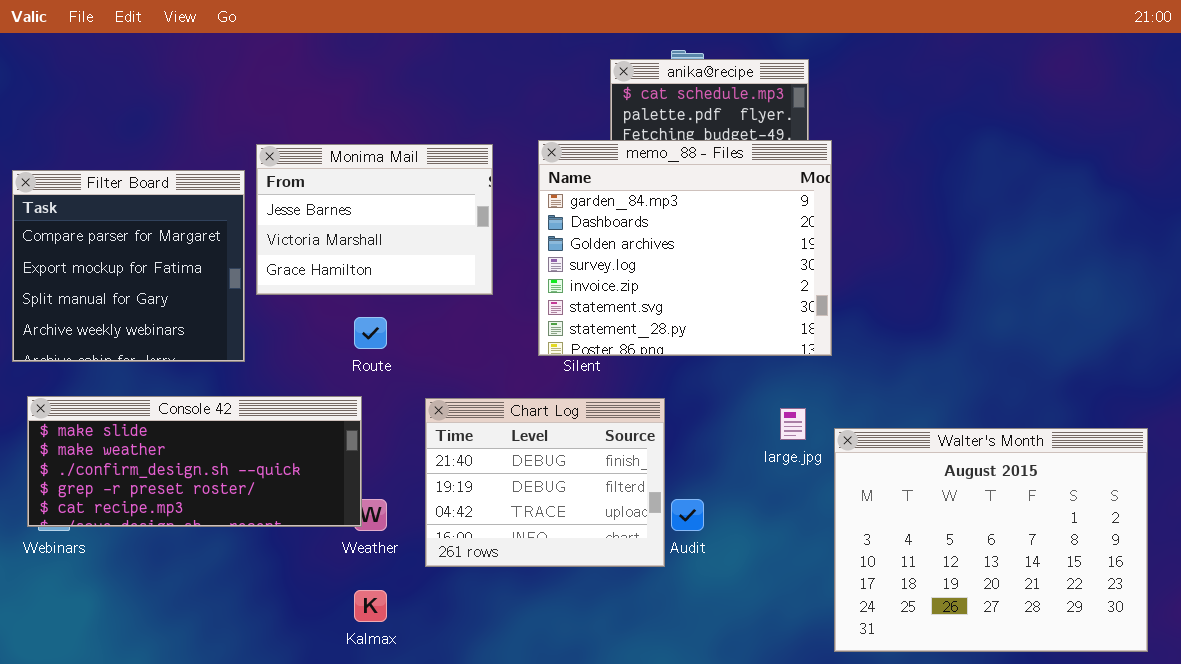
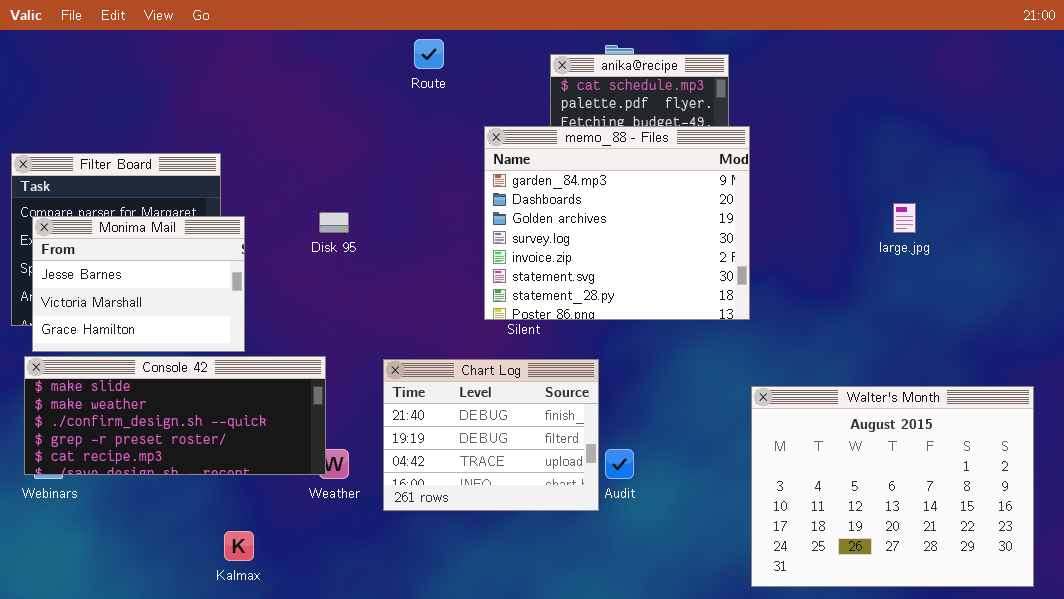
Monima Mail: [256,144,493,295] -> [32,216,245,352], moved
Route: [354,317,387,349] -> [414,39,444,69], moved
large.jpg: [780,408,806,440] -> [893,203,916,233], moved
Kalmax: [354,590,387,622] -> [224,531,254,561], moved

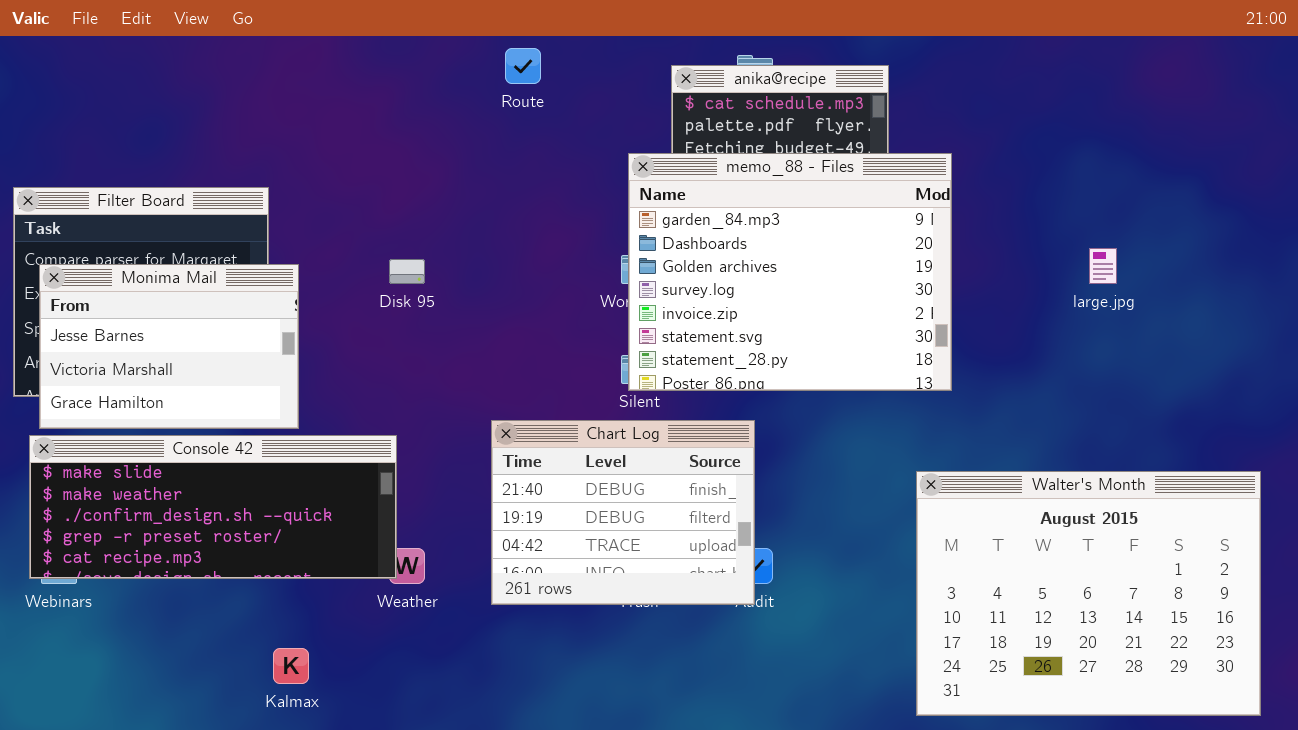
memo_88 - Files: [484,126,750,320] -> [628,153,952,391], moved
Chart Log: [383,359,599,511] -> [491,420,755,605], moved

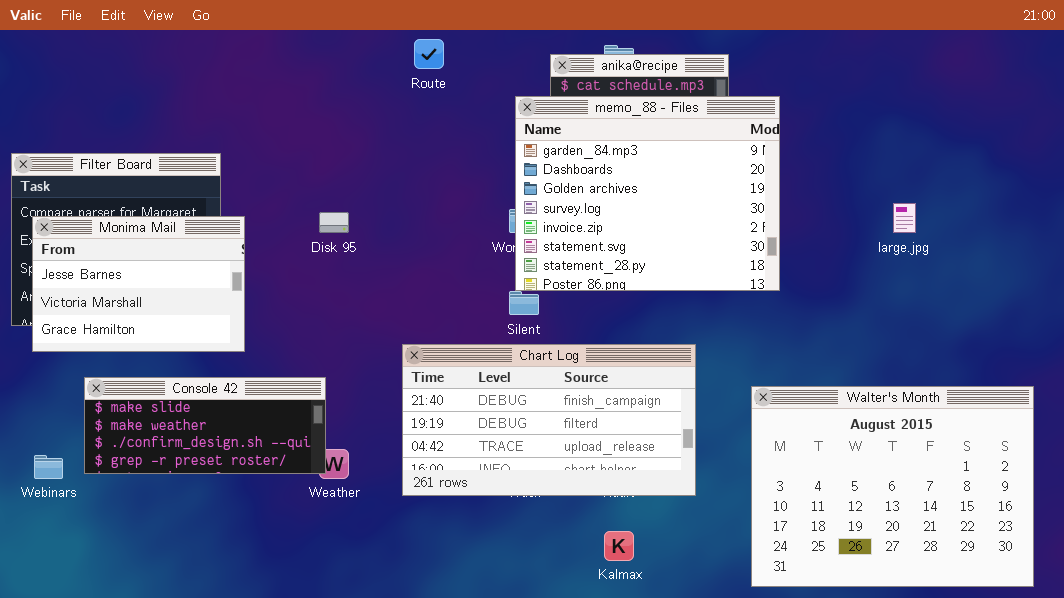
memo_88 - Files: [628,153,952,391] -> [515,96,780,291], moved
Chart Log: [491,420,755,605] -> [402,344,696,496], resized
Console 42: [29,435,397,579] -> [84,377,326,474], resized
Kalmax: [273,648,309,684] -> [604,531,634,561], moved

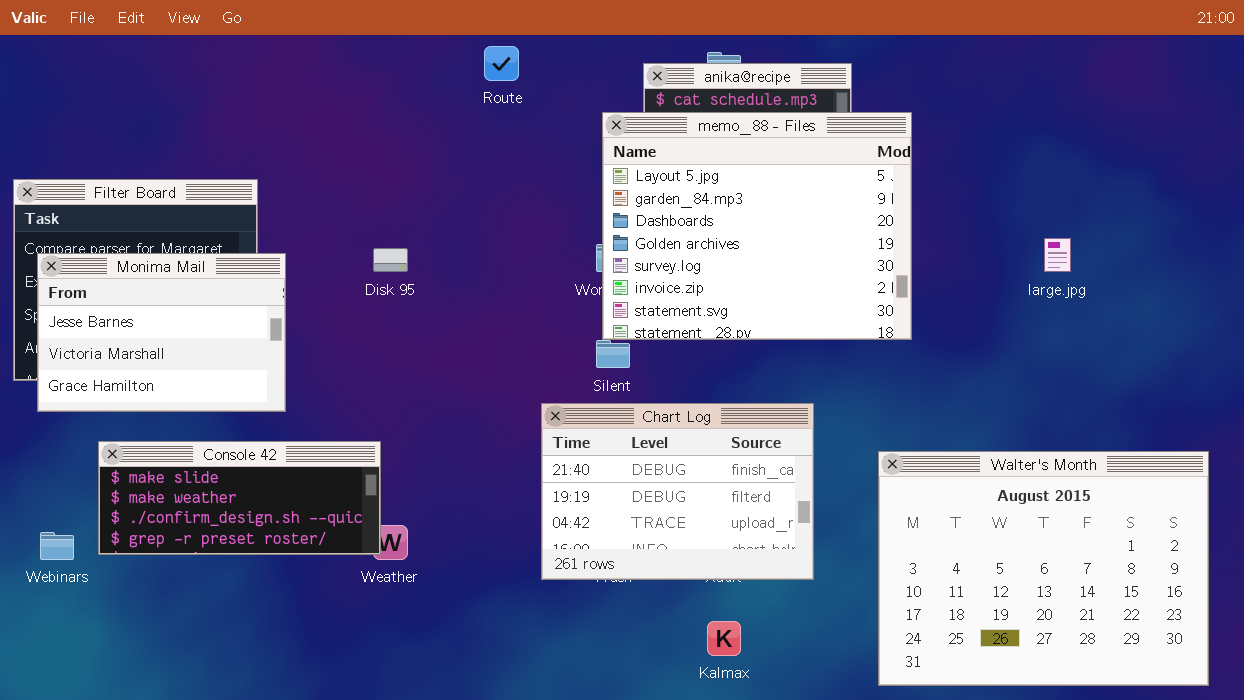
memo_88 - Files: [515,96,780,291] -> [602,112,912,340], scrolled up 1 row
Chart Log: [402,344,696,496] -> [541,403,814,580], resized

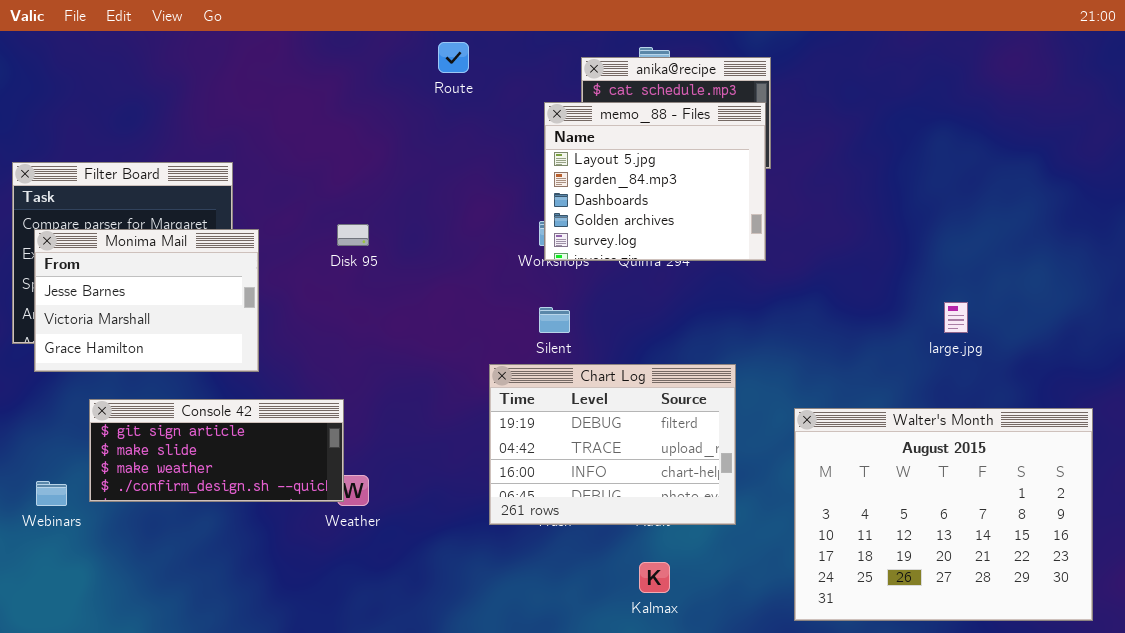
memo_88 - Files: [602,112,912,340] -> [544,102,766,261], resized
large.jpg: [1044,238,1071,272] -> [944,302,968,333], moved
Chart Log: [541,403,814,580] -> [489,364,736,525], scrolled down 1 row
Console 42: [98,441,381,555] -> [89,399,344,502], scrolled up 1 row

